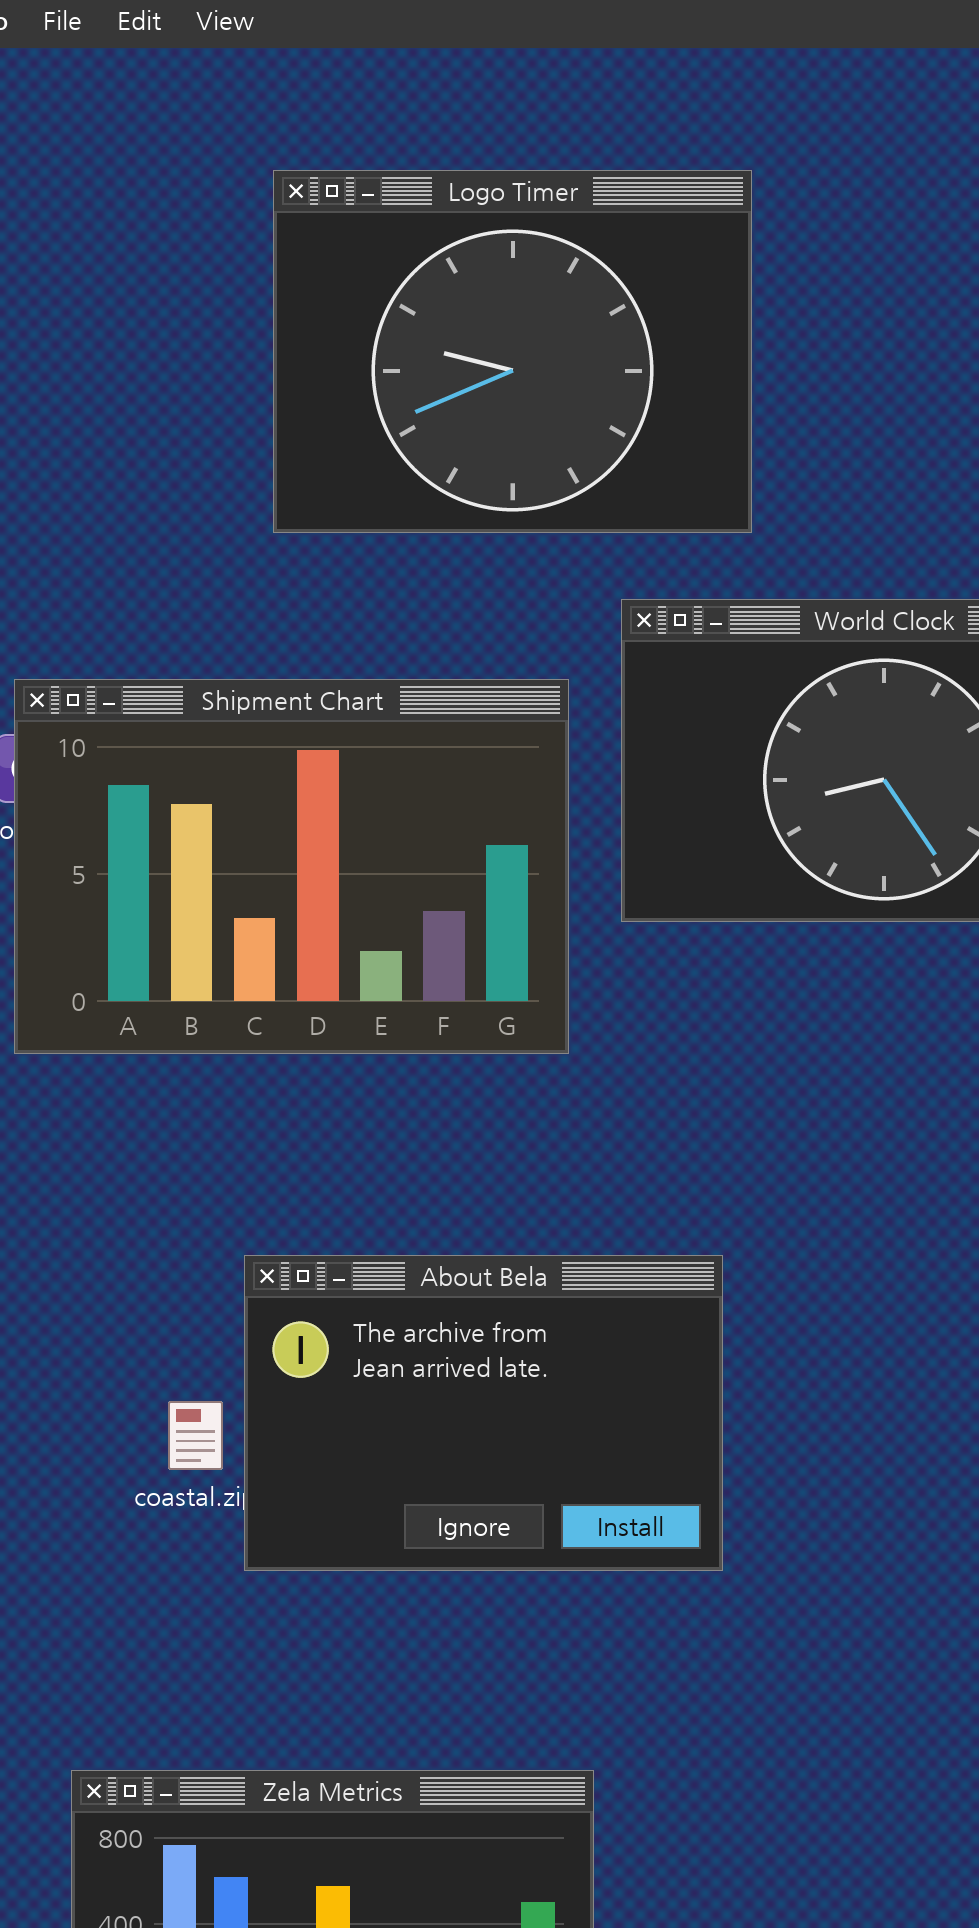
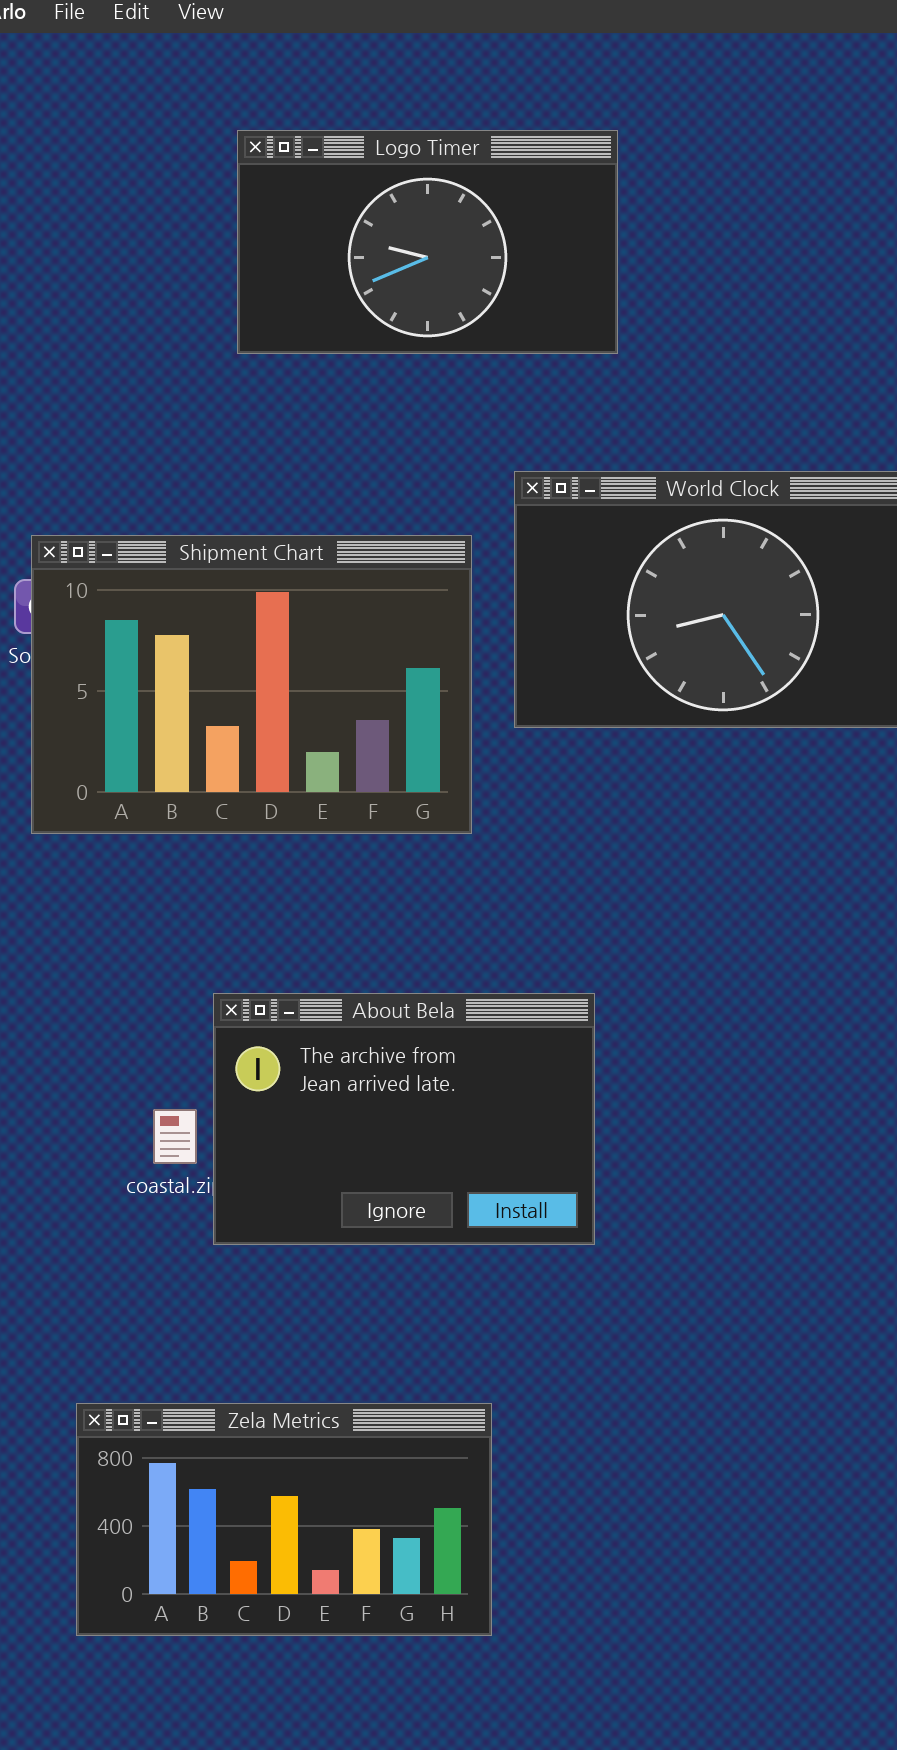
Logo Timer: [273,170,752,533] -> [237,130,618,354], resized

